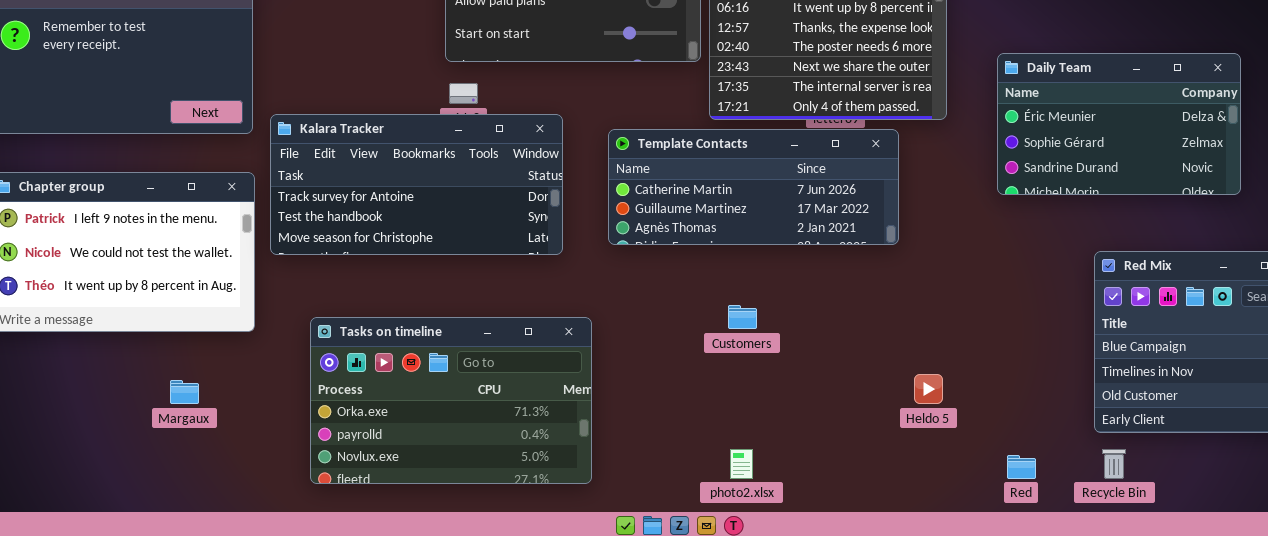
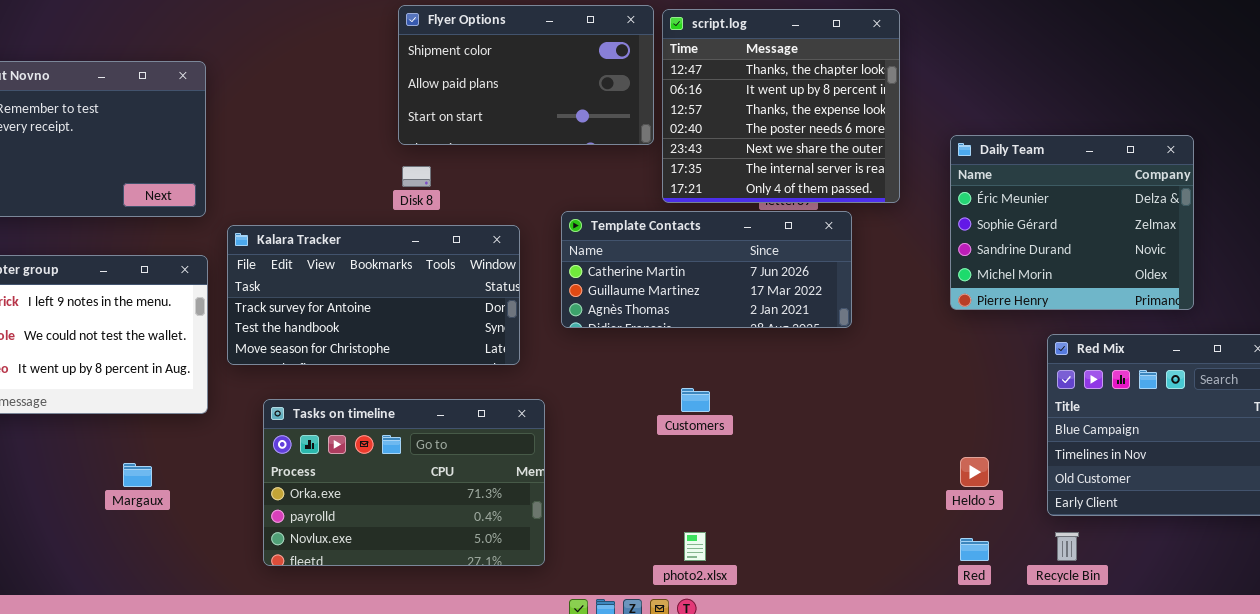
Daily Team: [997,53,1241,195] -> [950,135,1194,310], resized
Kalara Tracker: [270,114,563,255] -> [227,225,520,365], moved
Heldo 5: [914,374,943,404] -> [960,457,989,487], moved

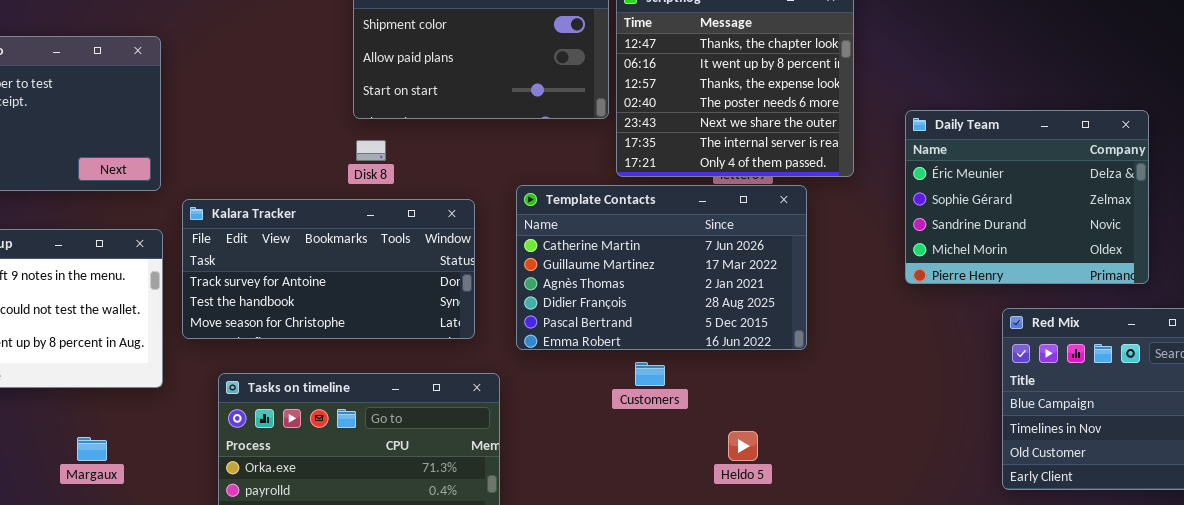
Template Contacts: [561,211,852,328] -> [516,185,807,350], resized
Heldo 5: [960,457,989,487] -> [728,431,758,461], moved

